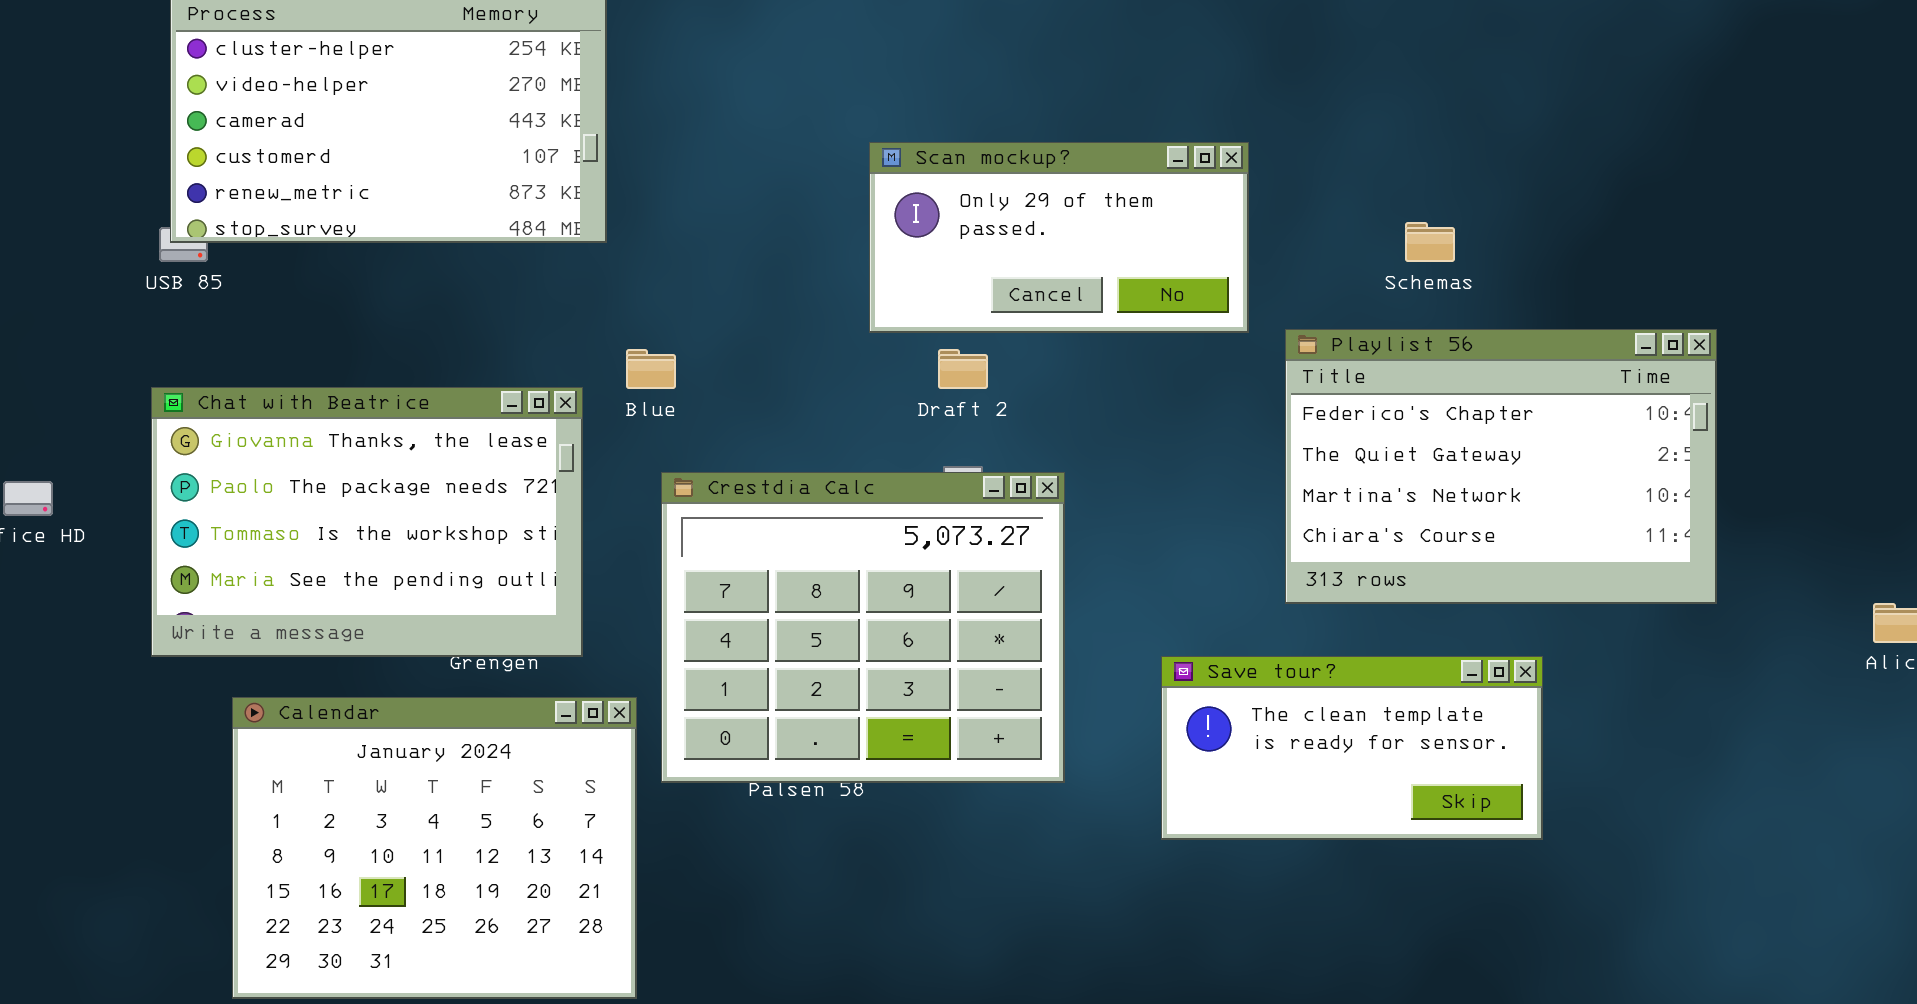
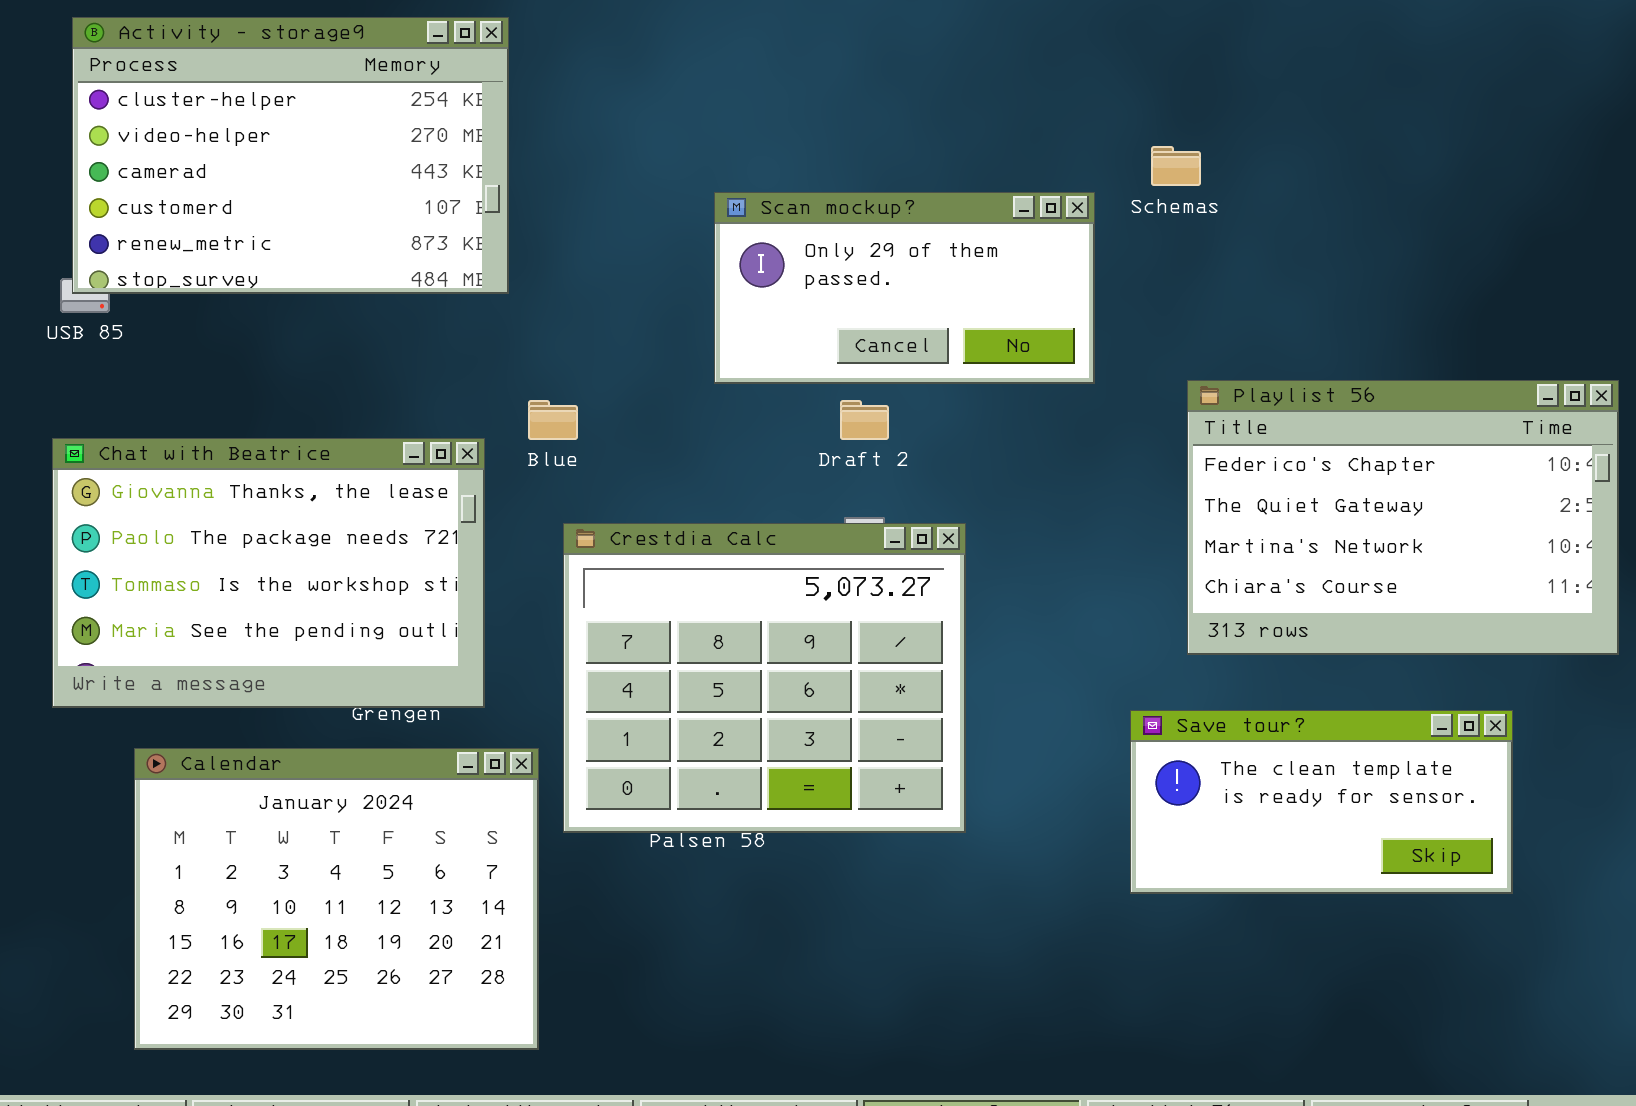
Scan mockup?: [869,142,1249,333] -> [714,192,1095,384], moved
Schemas: [1405,222,1455,262] -> [1151,146,1201,186], moved
Save tour?: [1161,656,1543,840] -> [1130,710,1513,894], moved

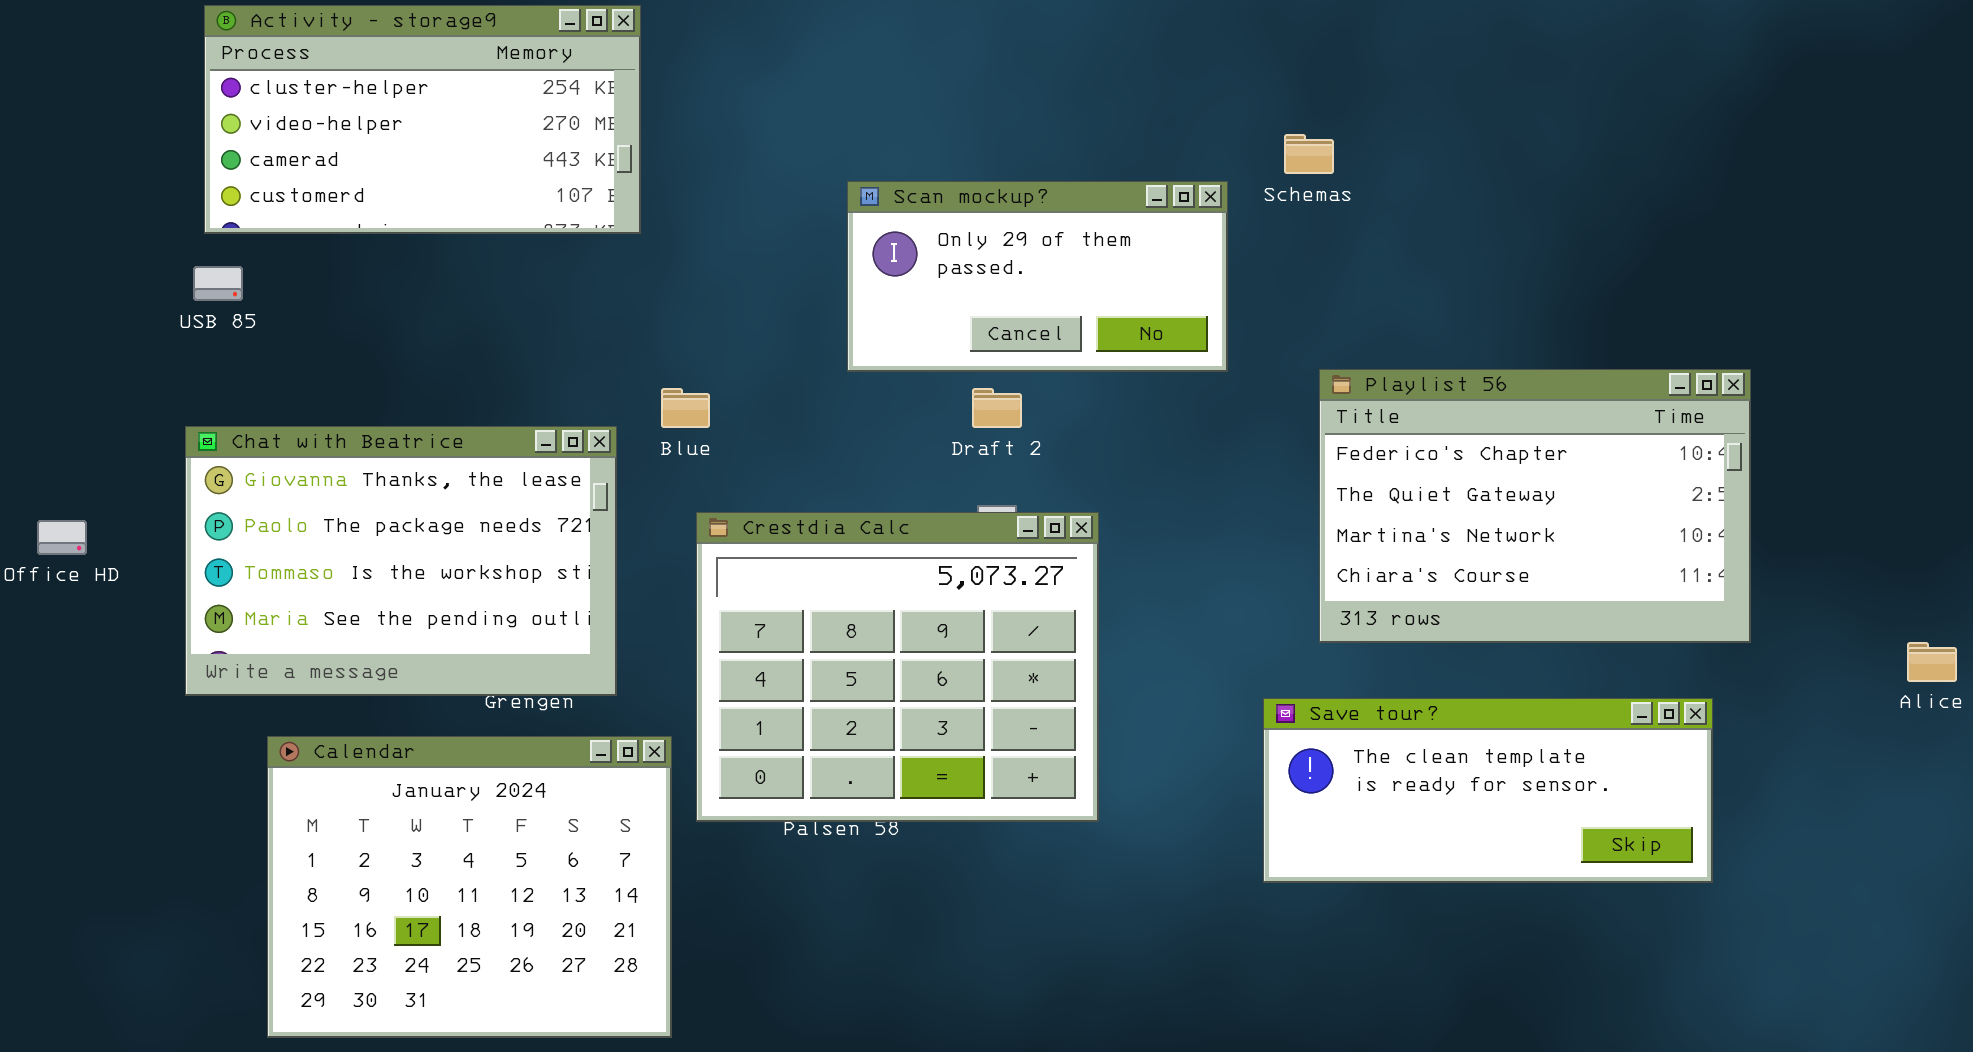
Activity - storage9: [72,17,509,294] -> [204,5,641,234], resized
Save tour?: [1130,710,1513,894] -> [1263,698,1713,883], resized

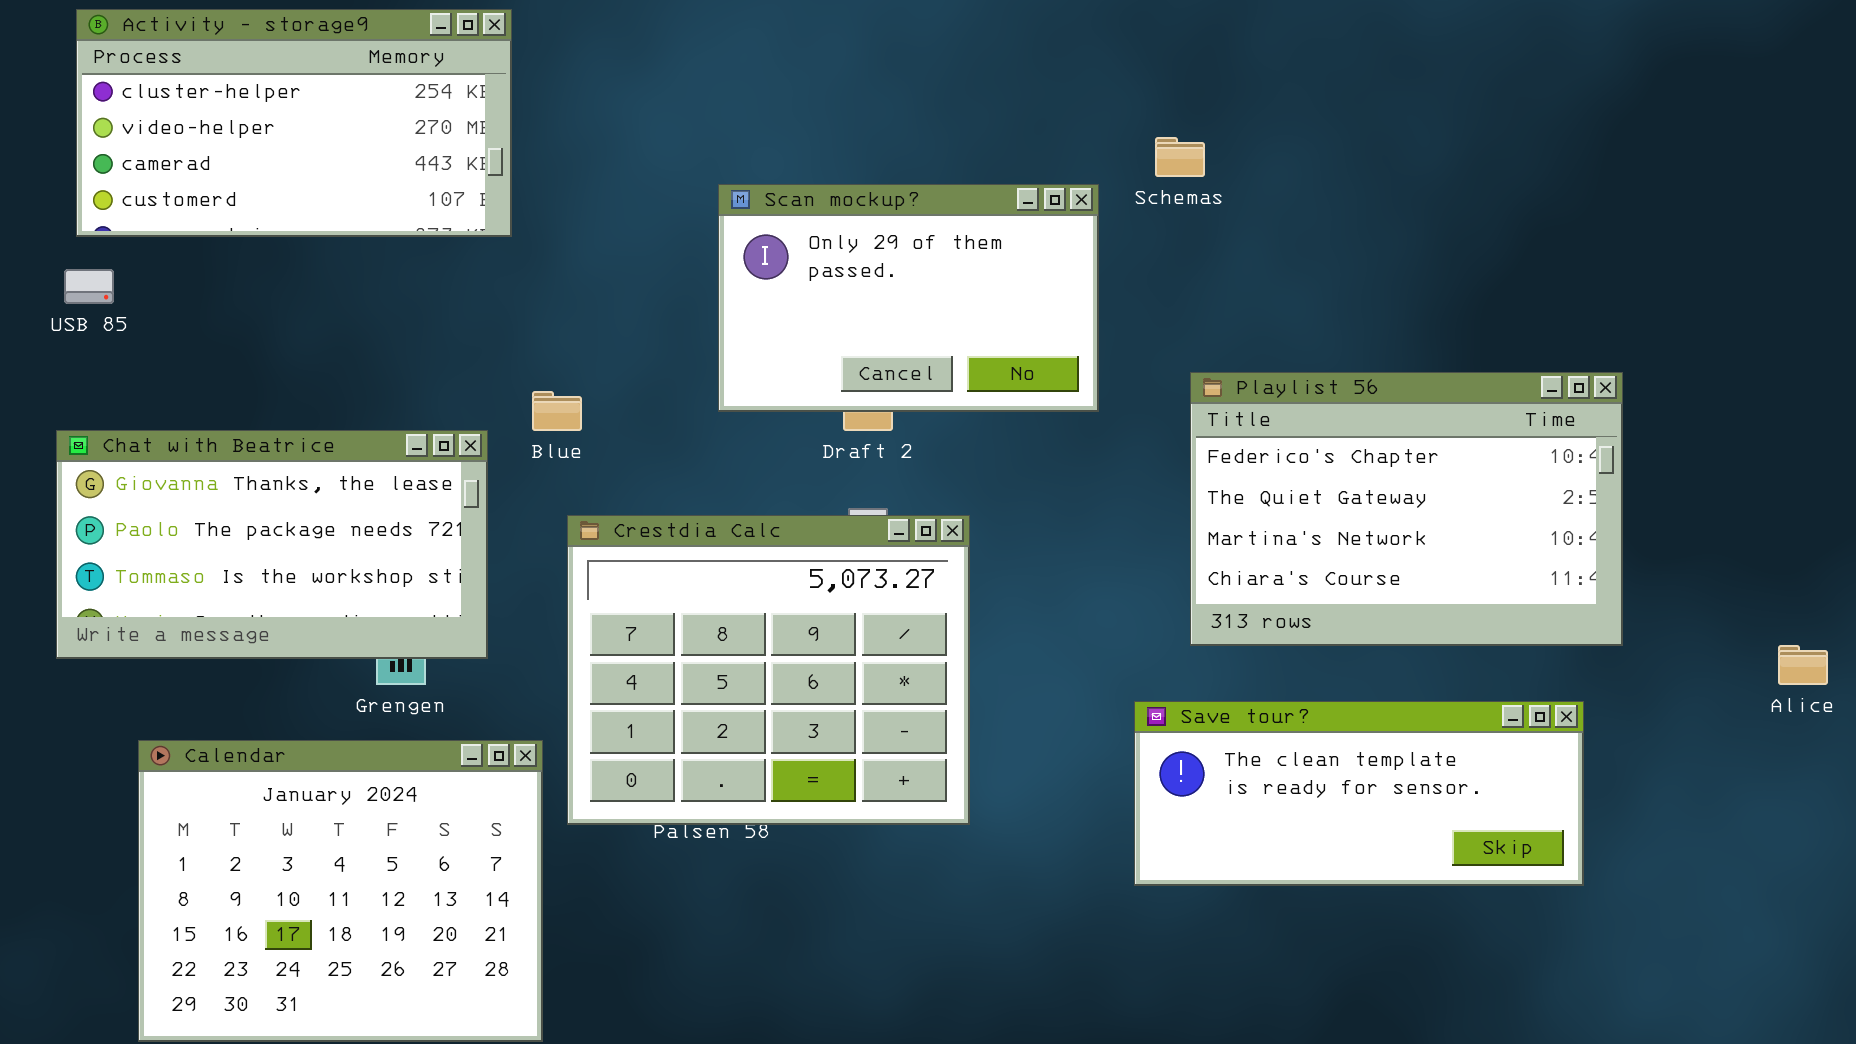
Scan mockup?: [847,181,1228,372] -> [718,184,1099,412], resized
Chat with Beatrice: [185,426,617,696] -> [56,430,488,659], resized

